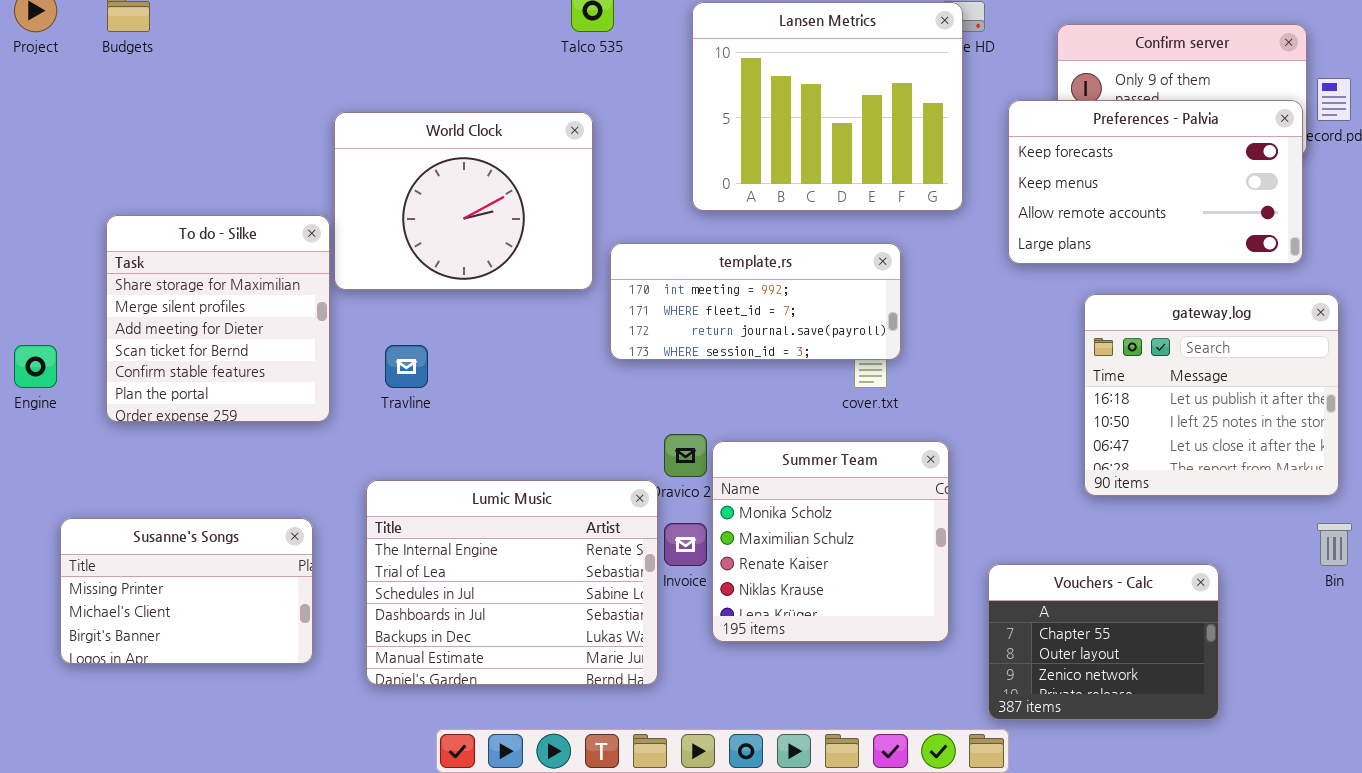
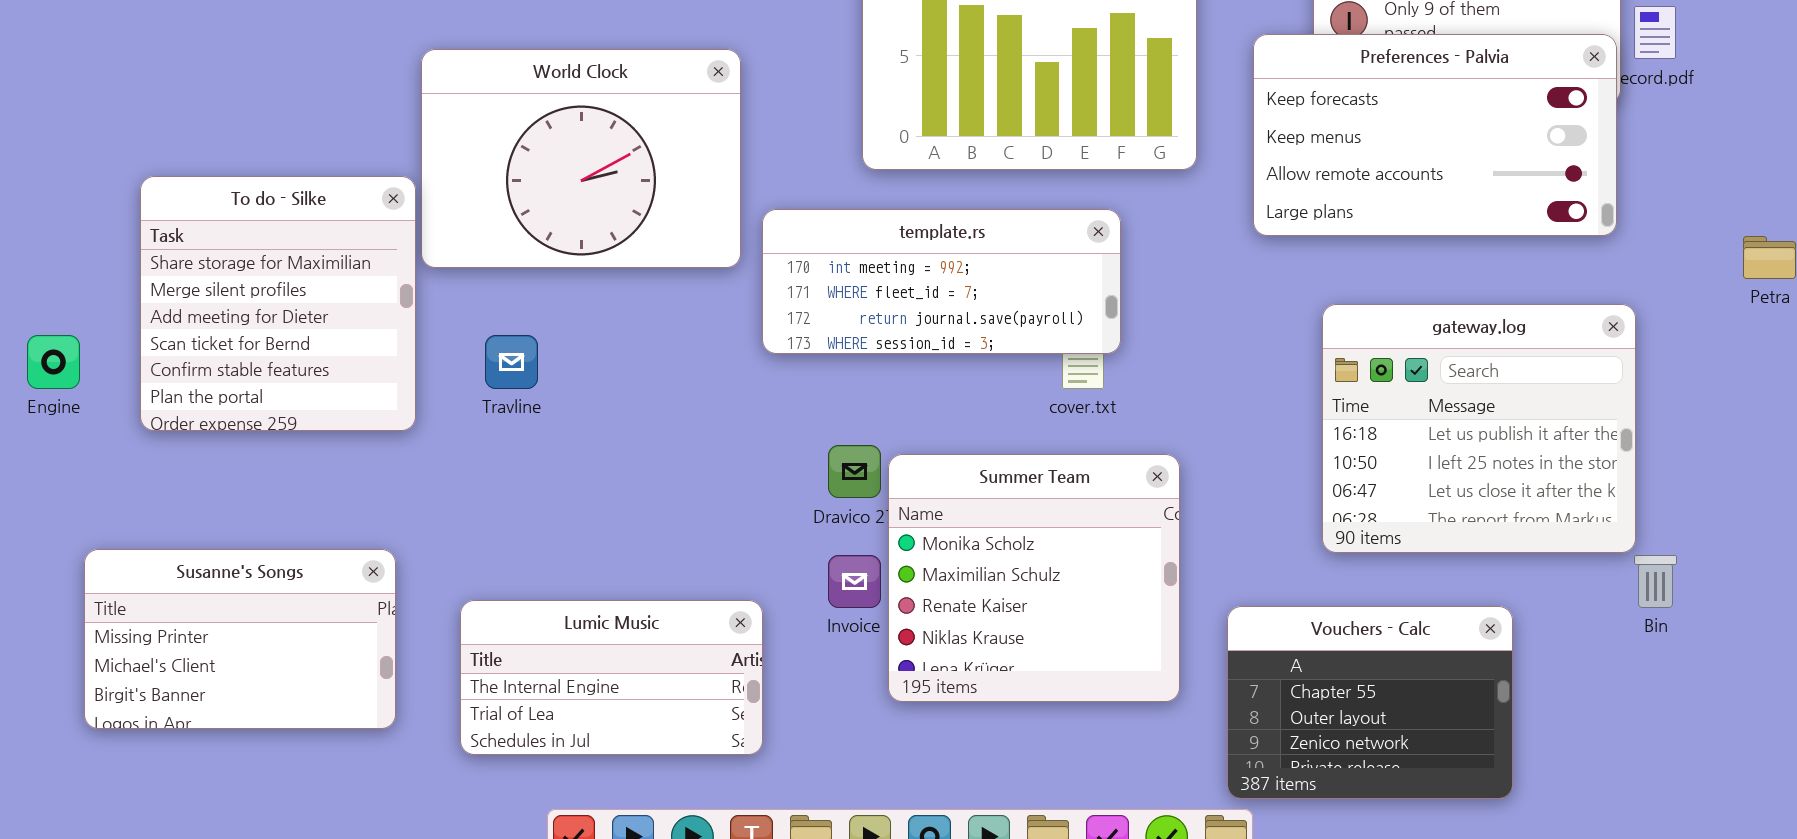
gateway.log: [1084,294,1339,496] -> [1322,304,1636,553], moved
Lumic Music: [366,480,658,685] -> [460,600,763,755], resized

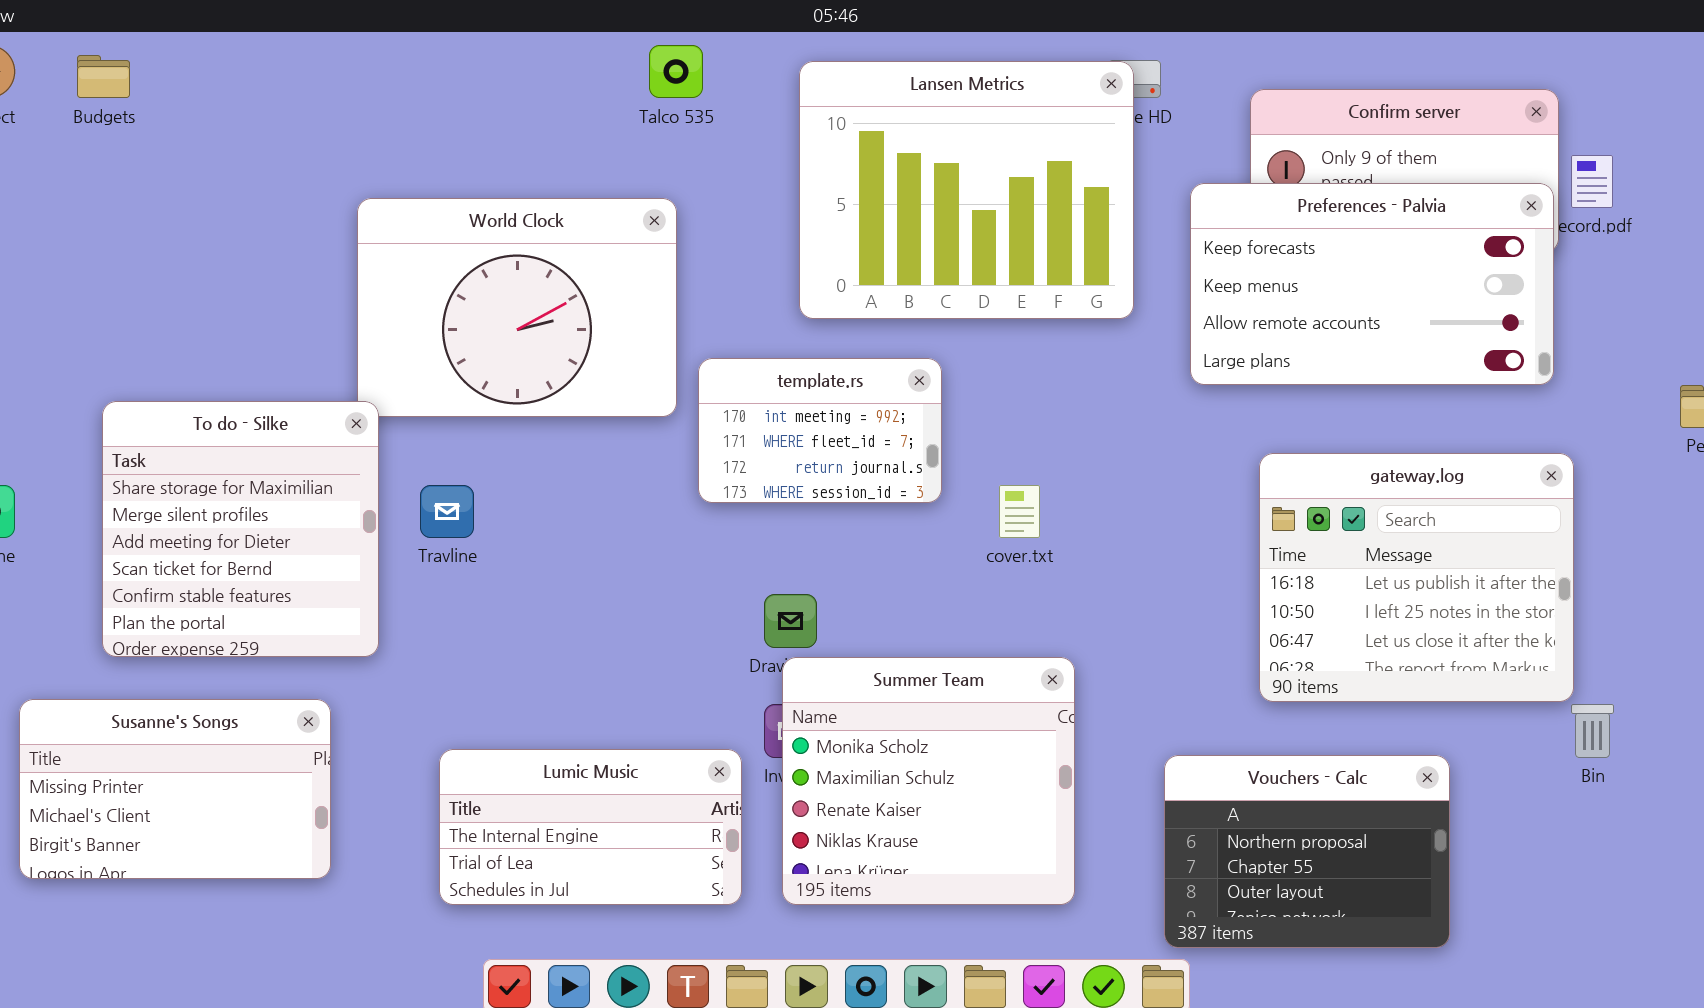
To do - Silke: [140,176,416,431] -> [102,401,379,657], moved
template.rs: [762,209,1121,354] -> [698,358,942,503], resized
Summer Team: [888,454,1180,702] -> [782,657,1075,905], moved
Lumic Music: [460,600,763,755] -> [439,749,742,905], moved
Vouchers - Calc: [1227,606,1513,799] -> [1164,755,1450,948], scrolled up 1 row

